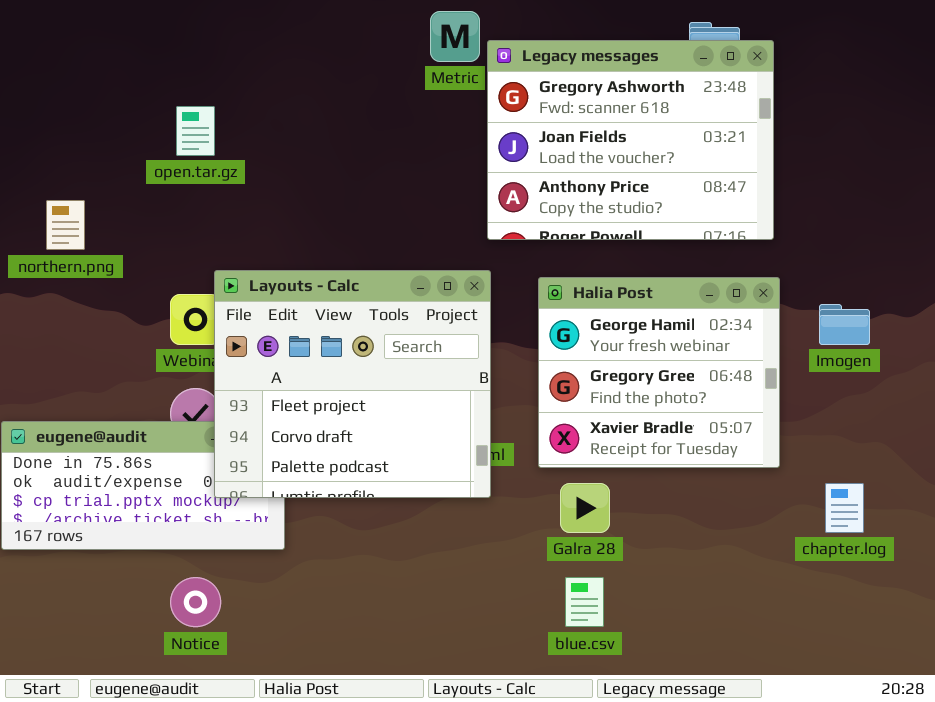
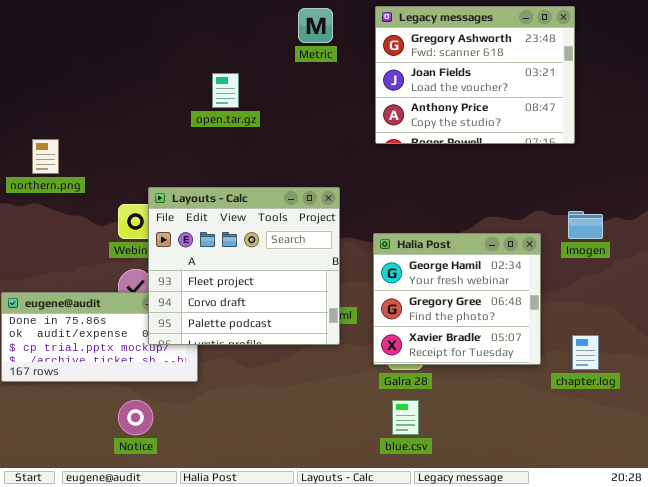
Legacy messages: [487,40,774,240] -> [375,6,575,144], moved
open.tar.gz: [176,106,215,156] -> [212,73,239,108], moved
Halia Post: [538,277,780,468] -> [373,233,541,365], moved

